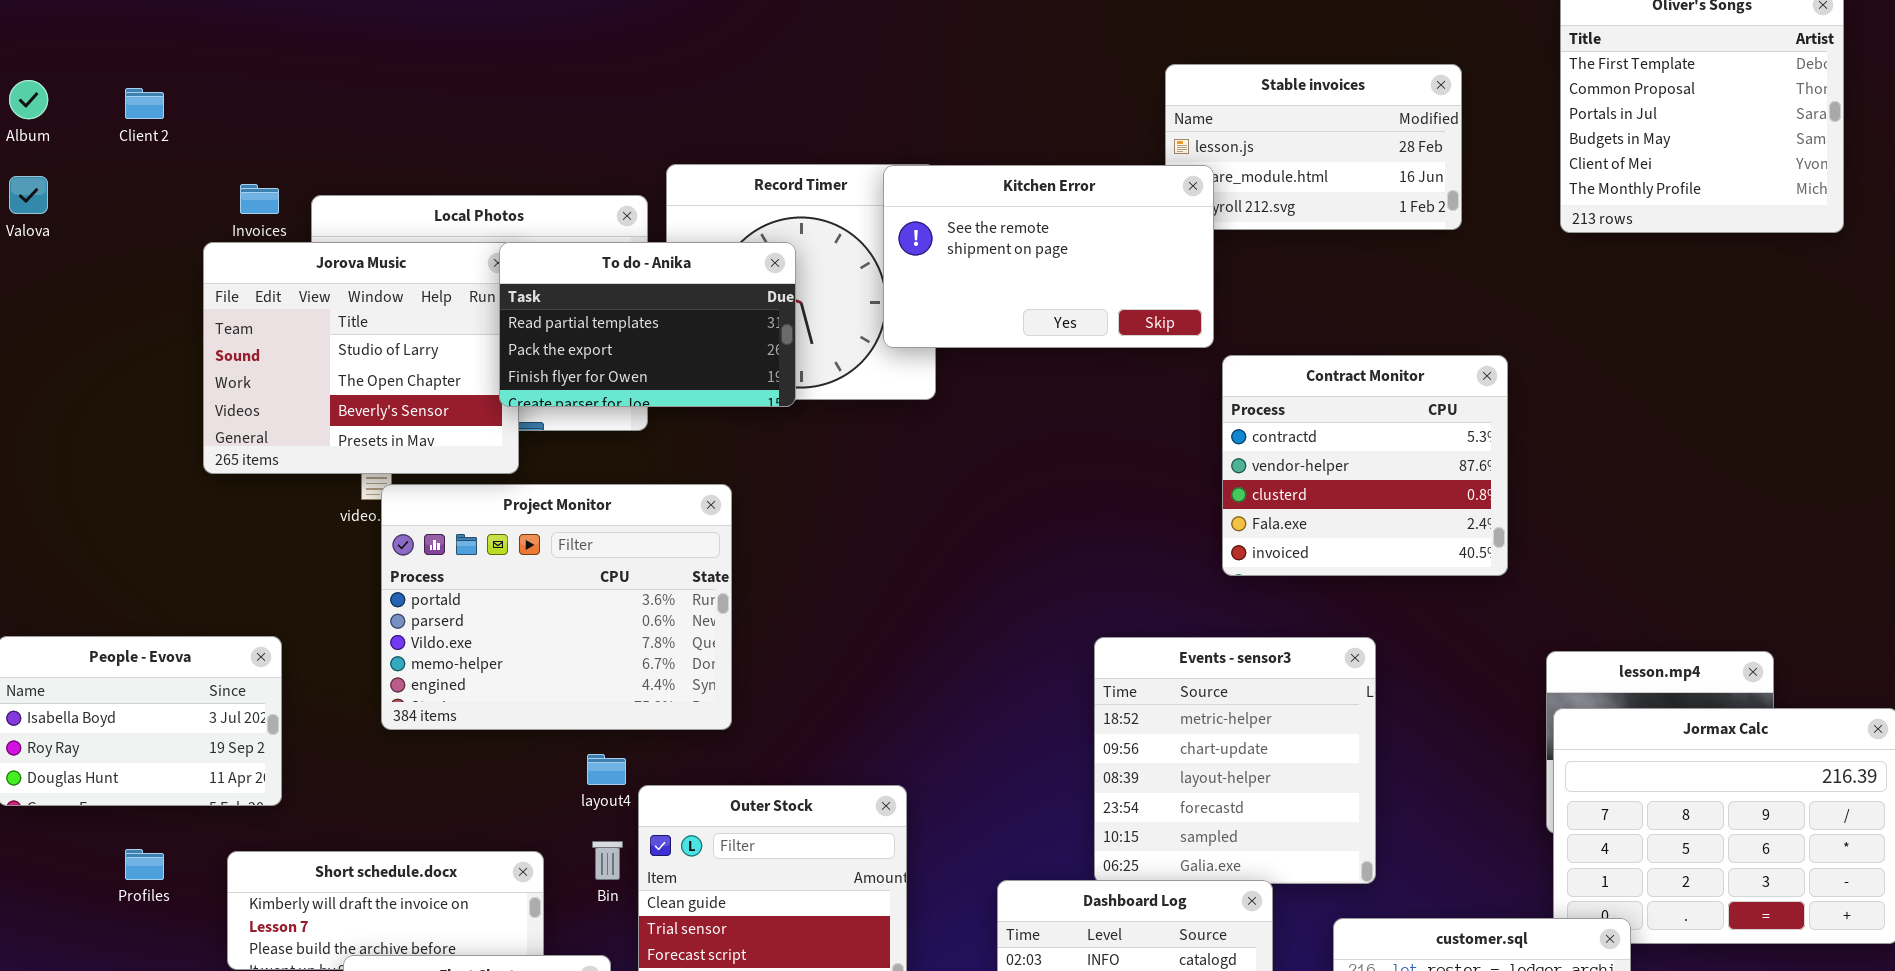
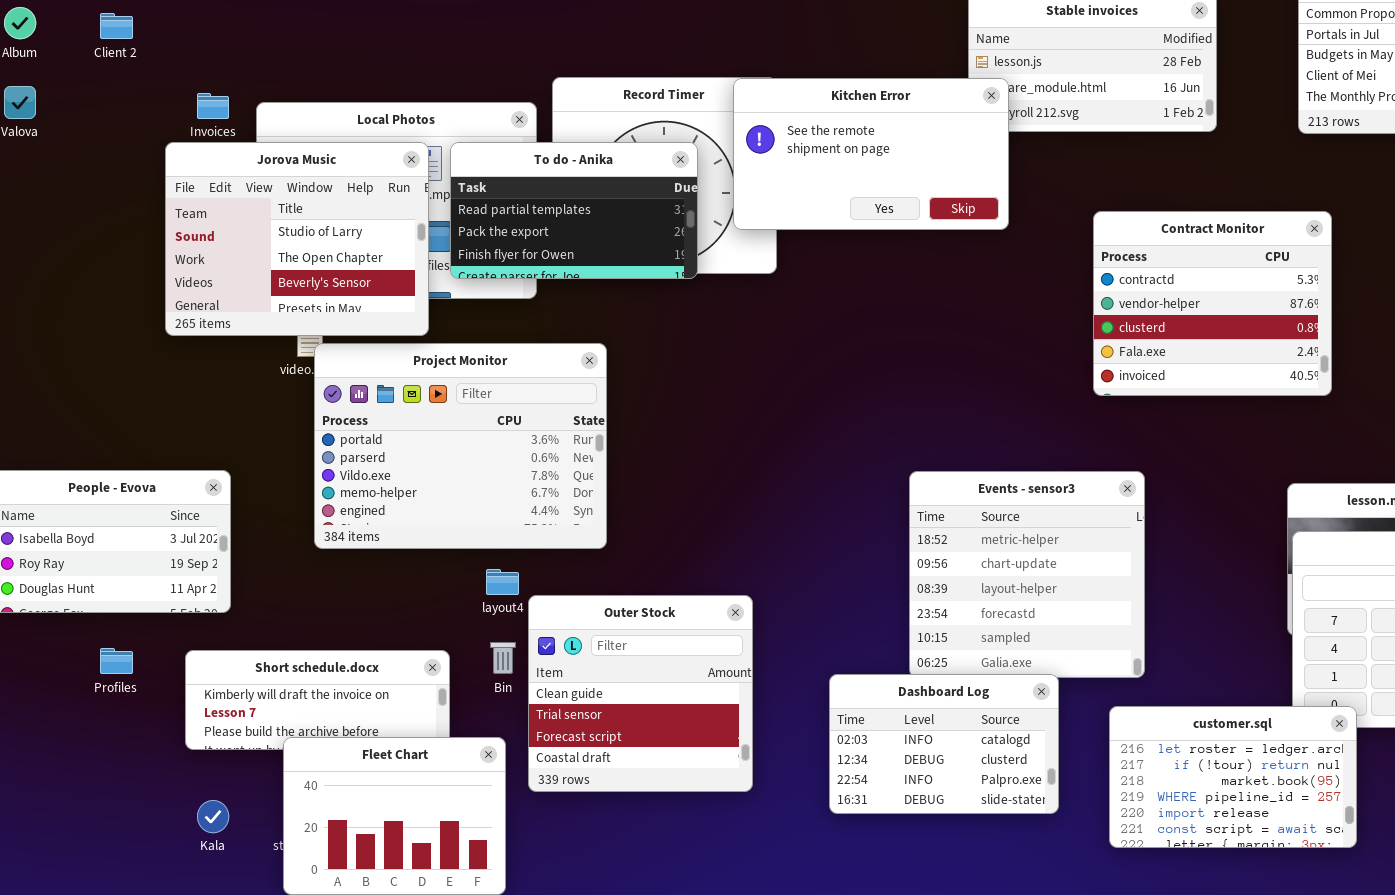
To do - Anika: [499,242,796,407] -> [450,142,698,279], moved
Contract Monitor: [1222,355,1508,576] -> [1093,211,1332,396], moved

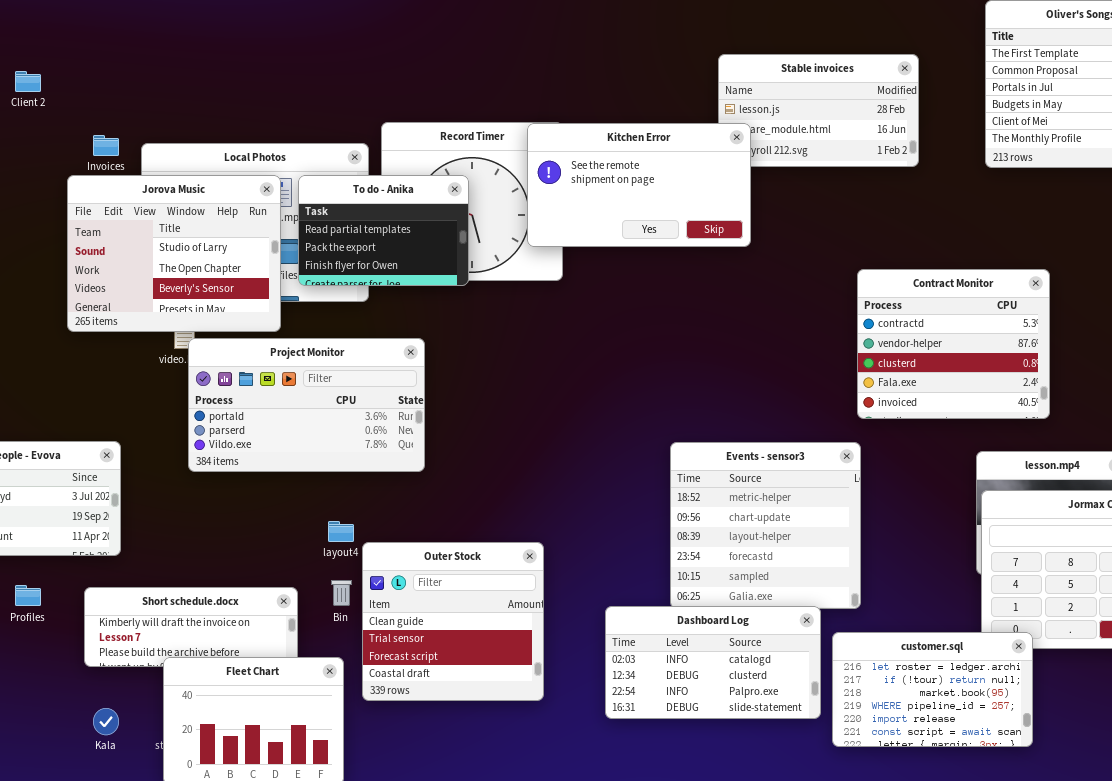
To do - Anika: [450,142,698,279] -> [298,175,469,286], resized
Contract Monitor: [1093,211,1332,396] -> [857,269,1050,419], moved
Project Monitor: [314,343,607,549] -> [188,338,425,472], resized
Dashboard Log: [829,674,1059,814] -> [605,606,821,719], resized

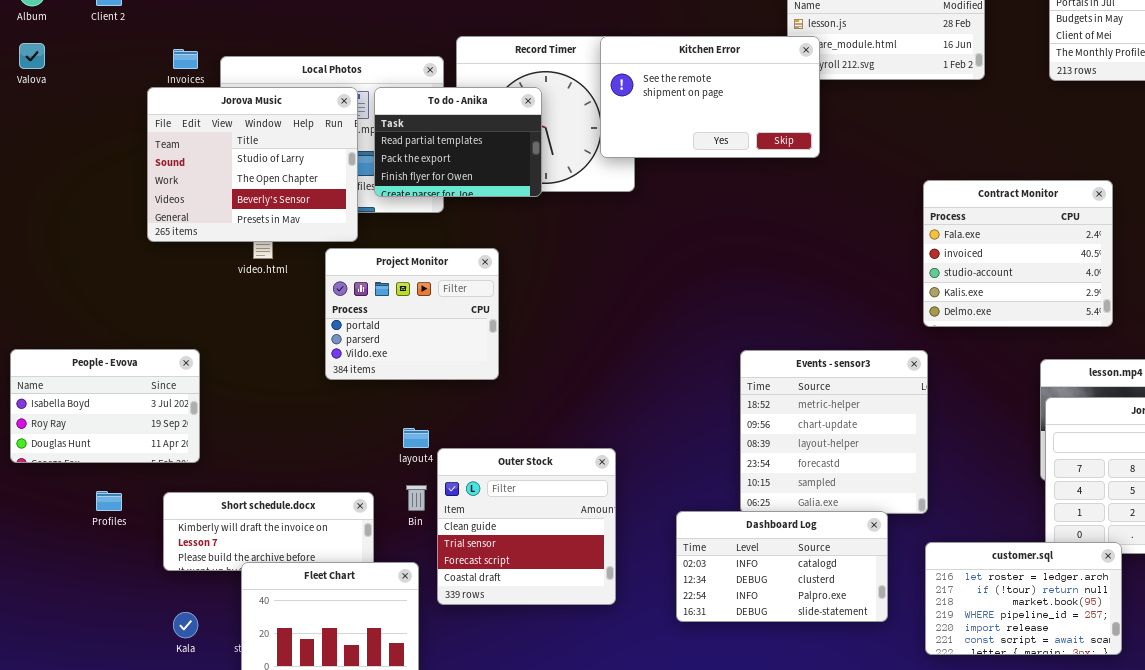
Contract Monitor: [857,269,1050,419] -> [923,180,1113,327], scrolled down 3 rows
Project Monitor: [188,338,425,472] -> [325,248,499,380], resized
customer.sql: [832,632,1033,747] -> [925,542,1122,655], moved

